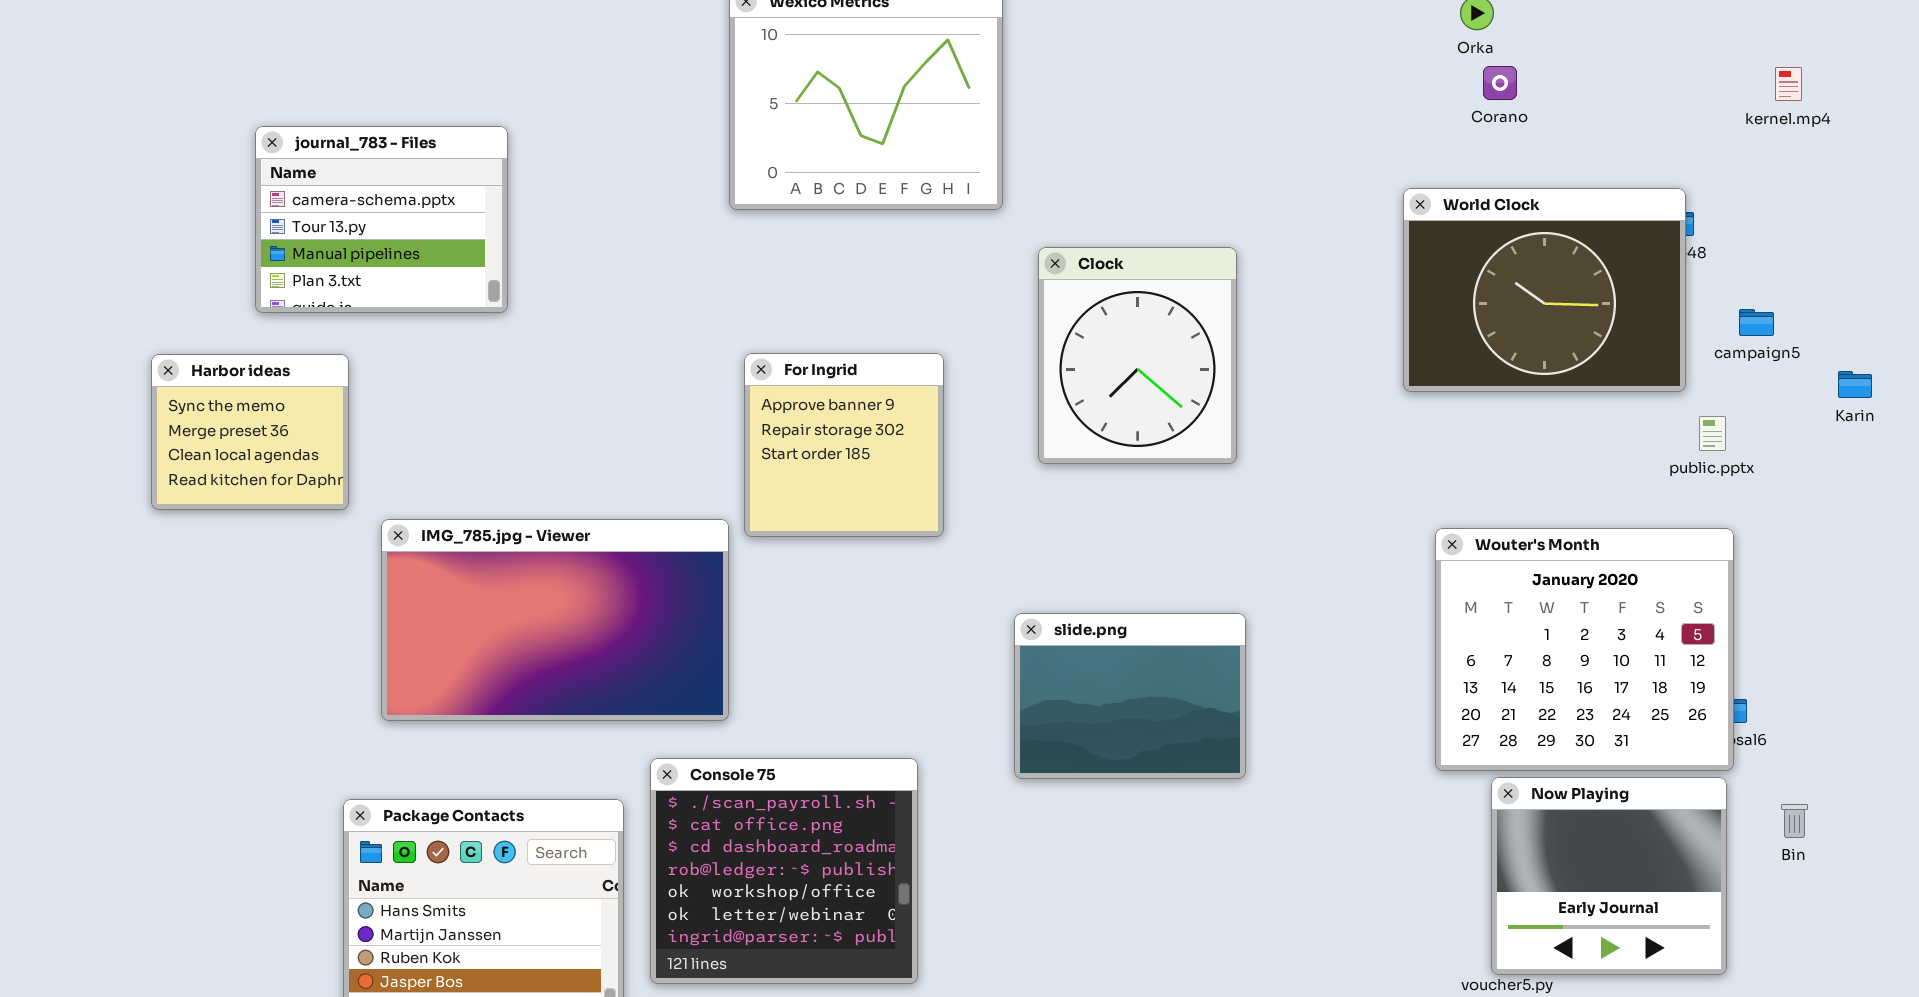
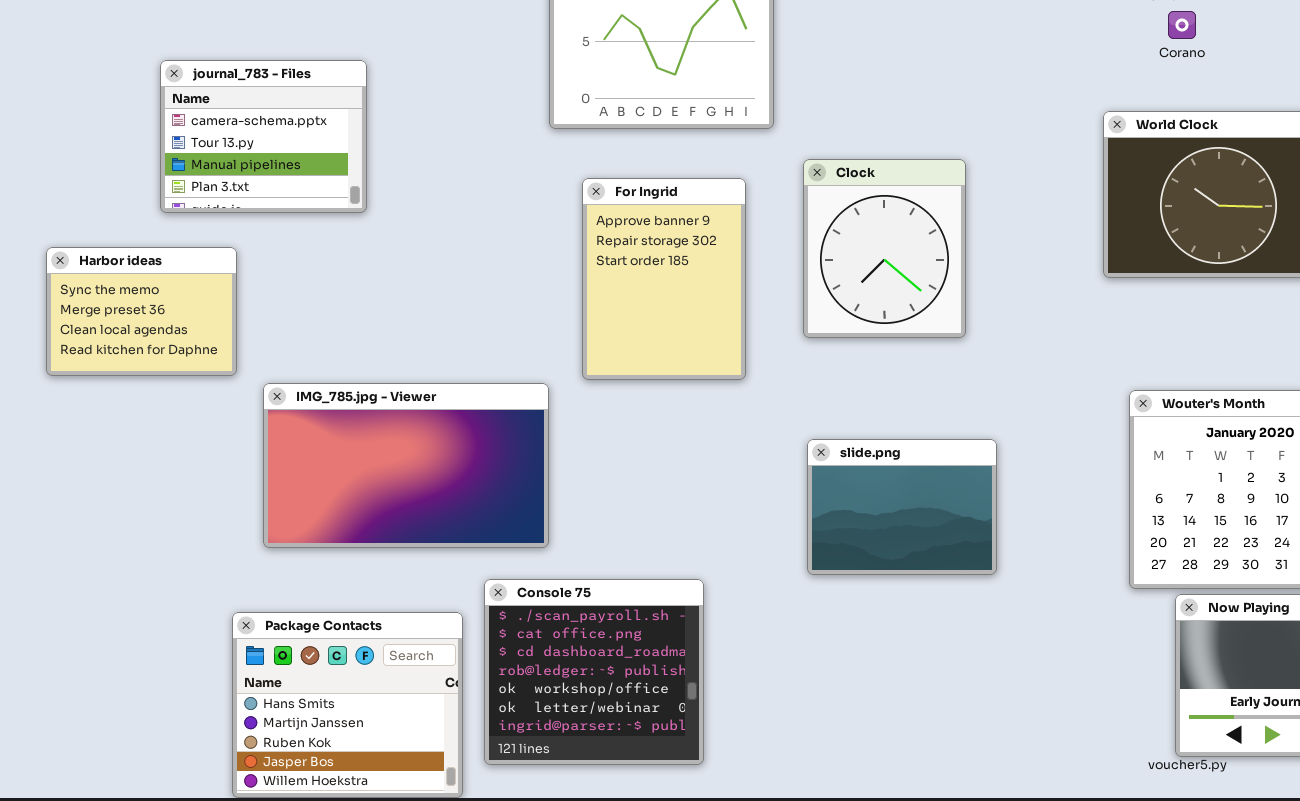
For Ingrid: [744,353,944,537] -> [582,178,746,380], moved, resized
Harbor ideas: [151,354,349,510] -> [46,247,237,376], resized
slide.png: [1014,613,1246,779] -> [807,439,997,575], moved

